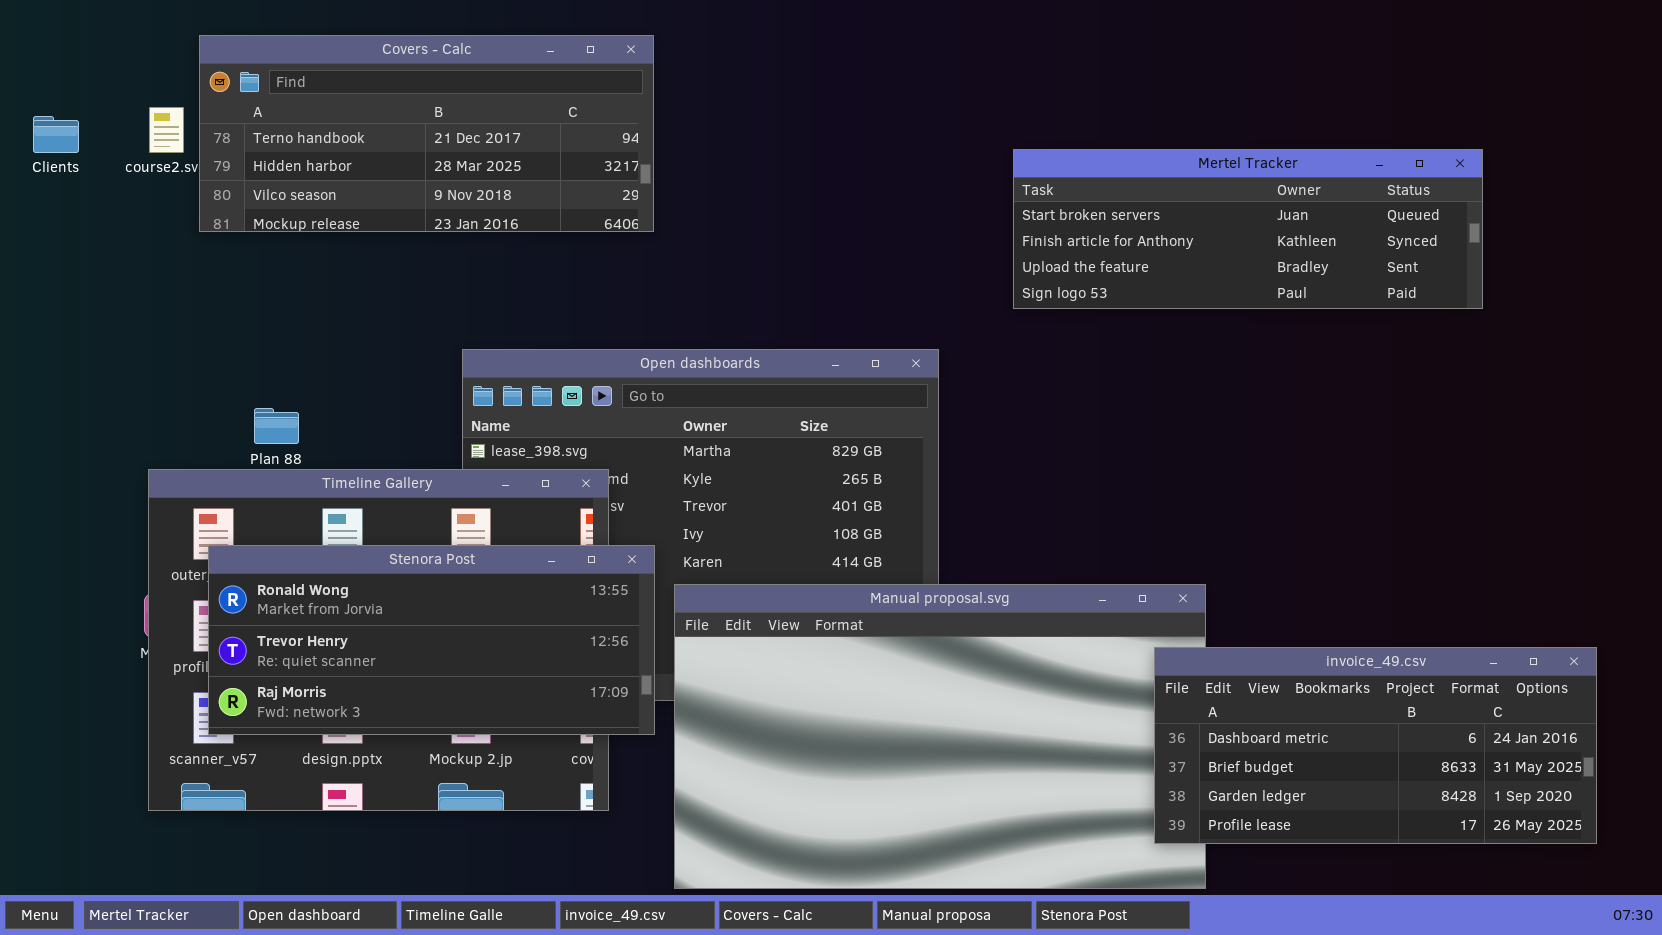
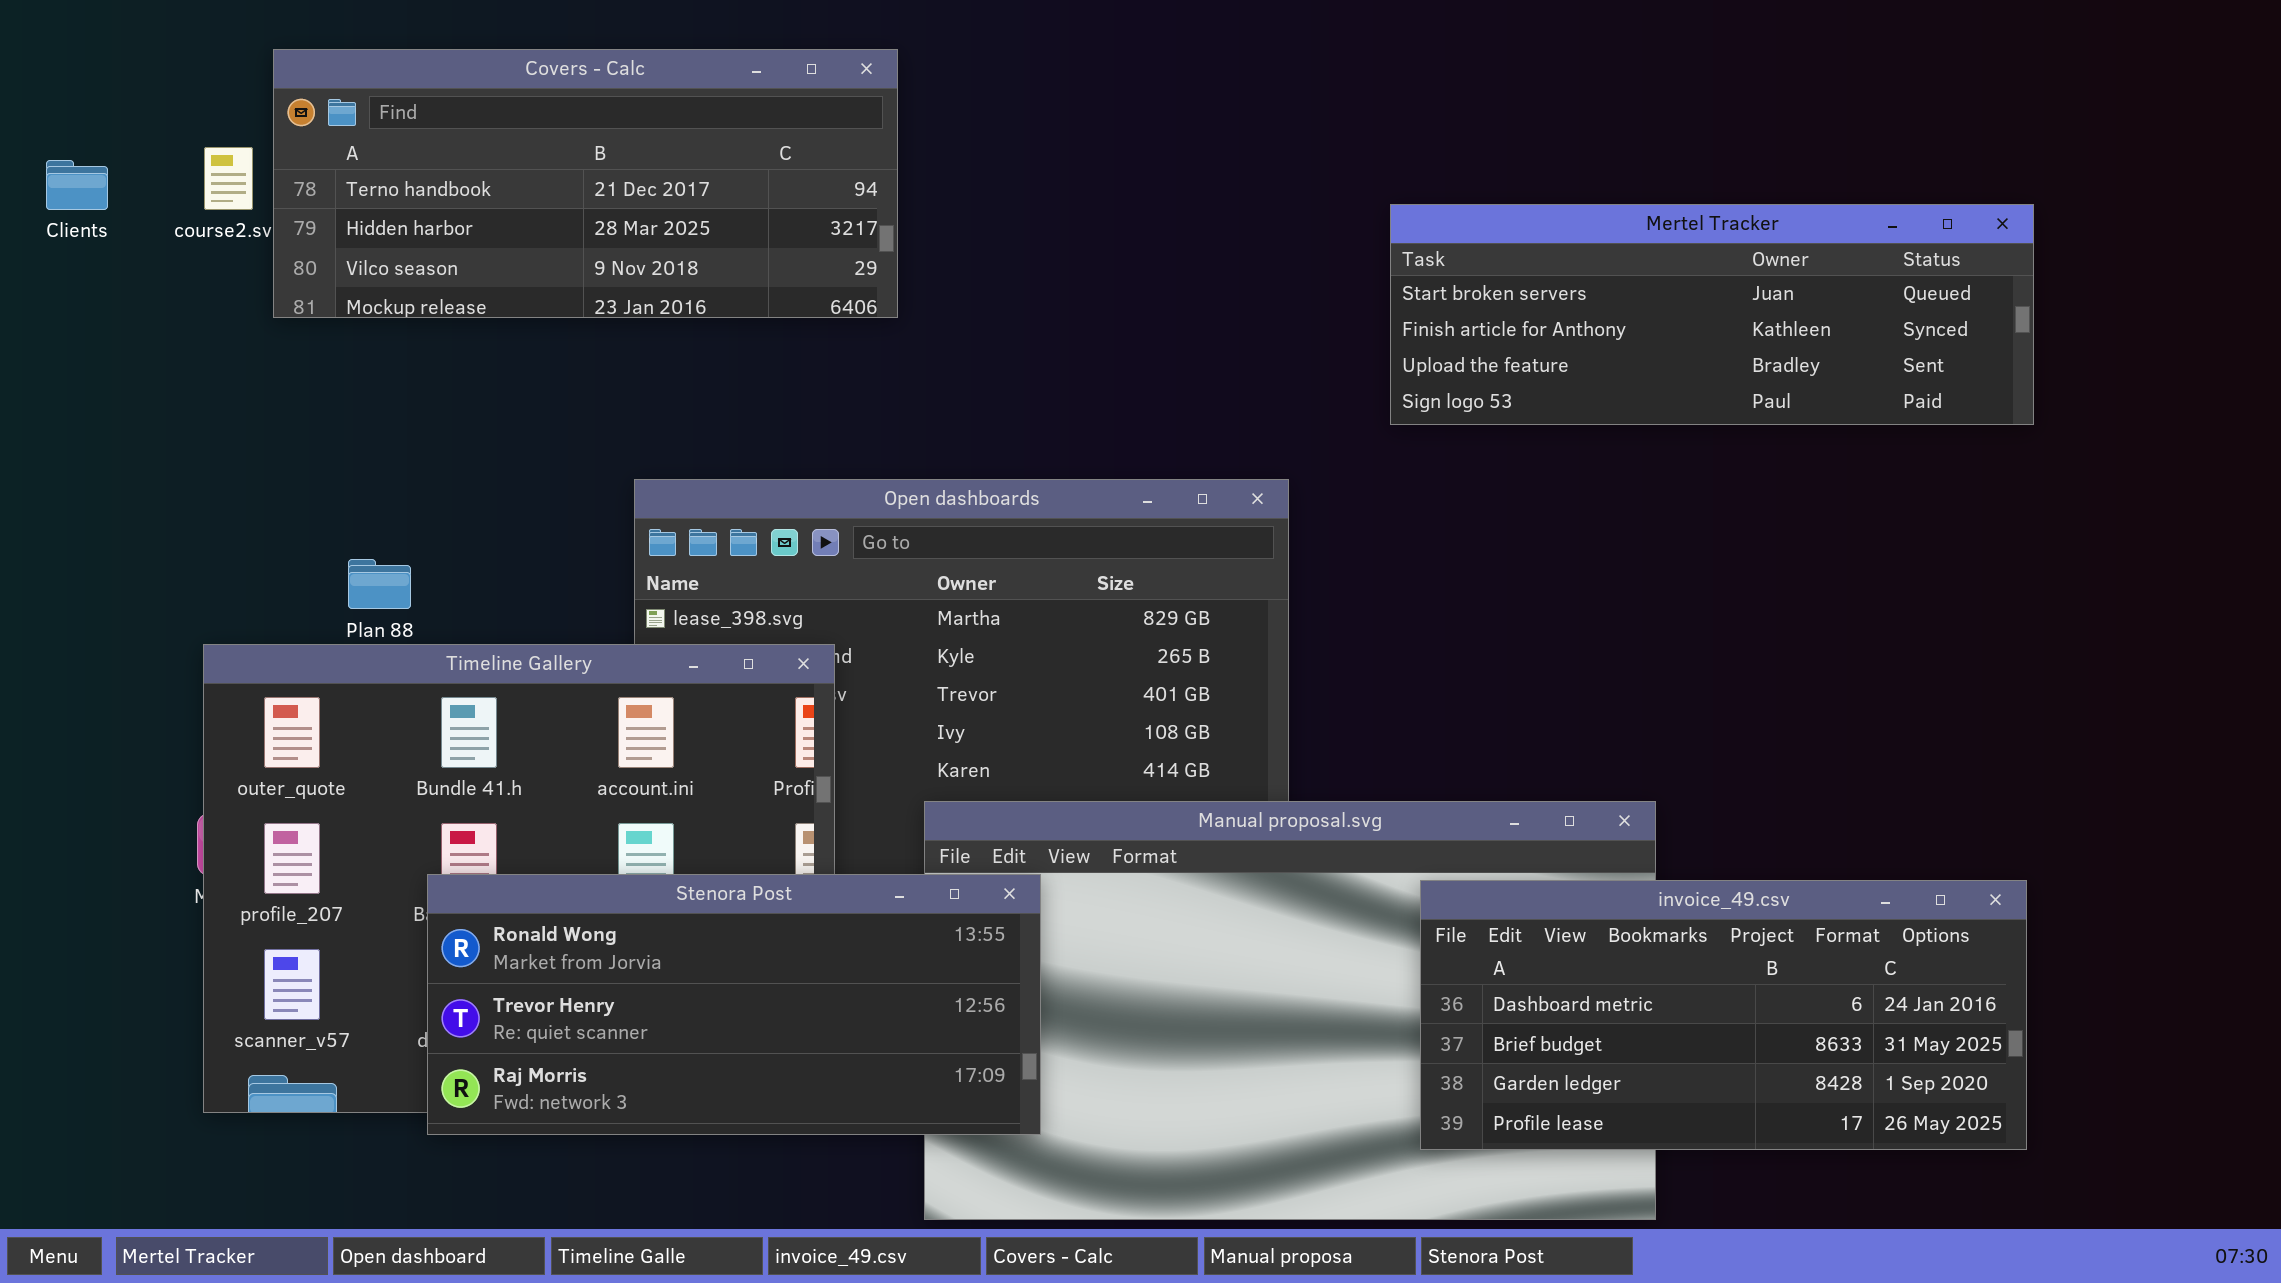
Stenora Post: [208,545,655,735] -> [427,874,1041,1135], moved
invoice_49.csv: [1154,647,1597,844] -> [1420,880,2027,1150], moved

